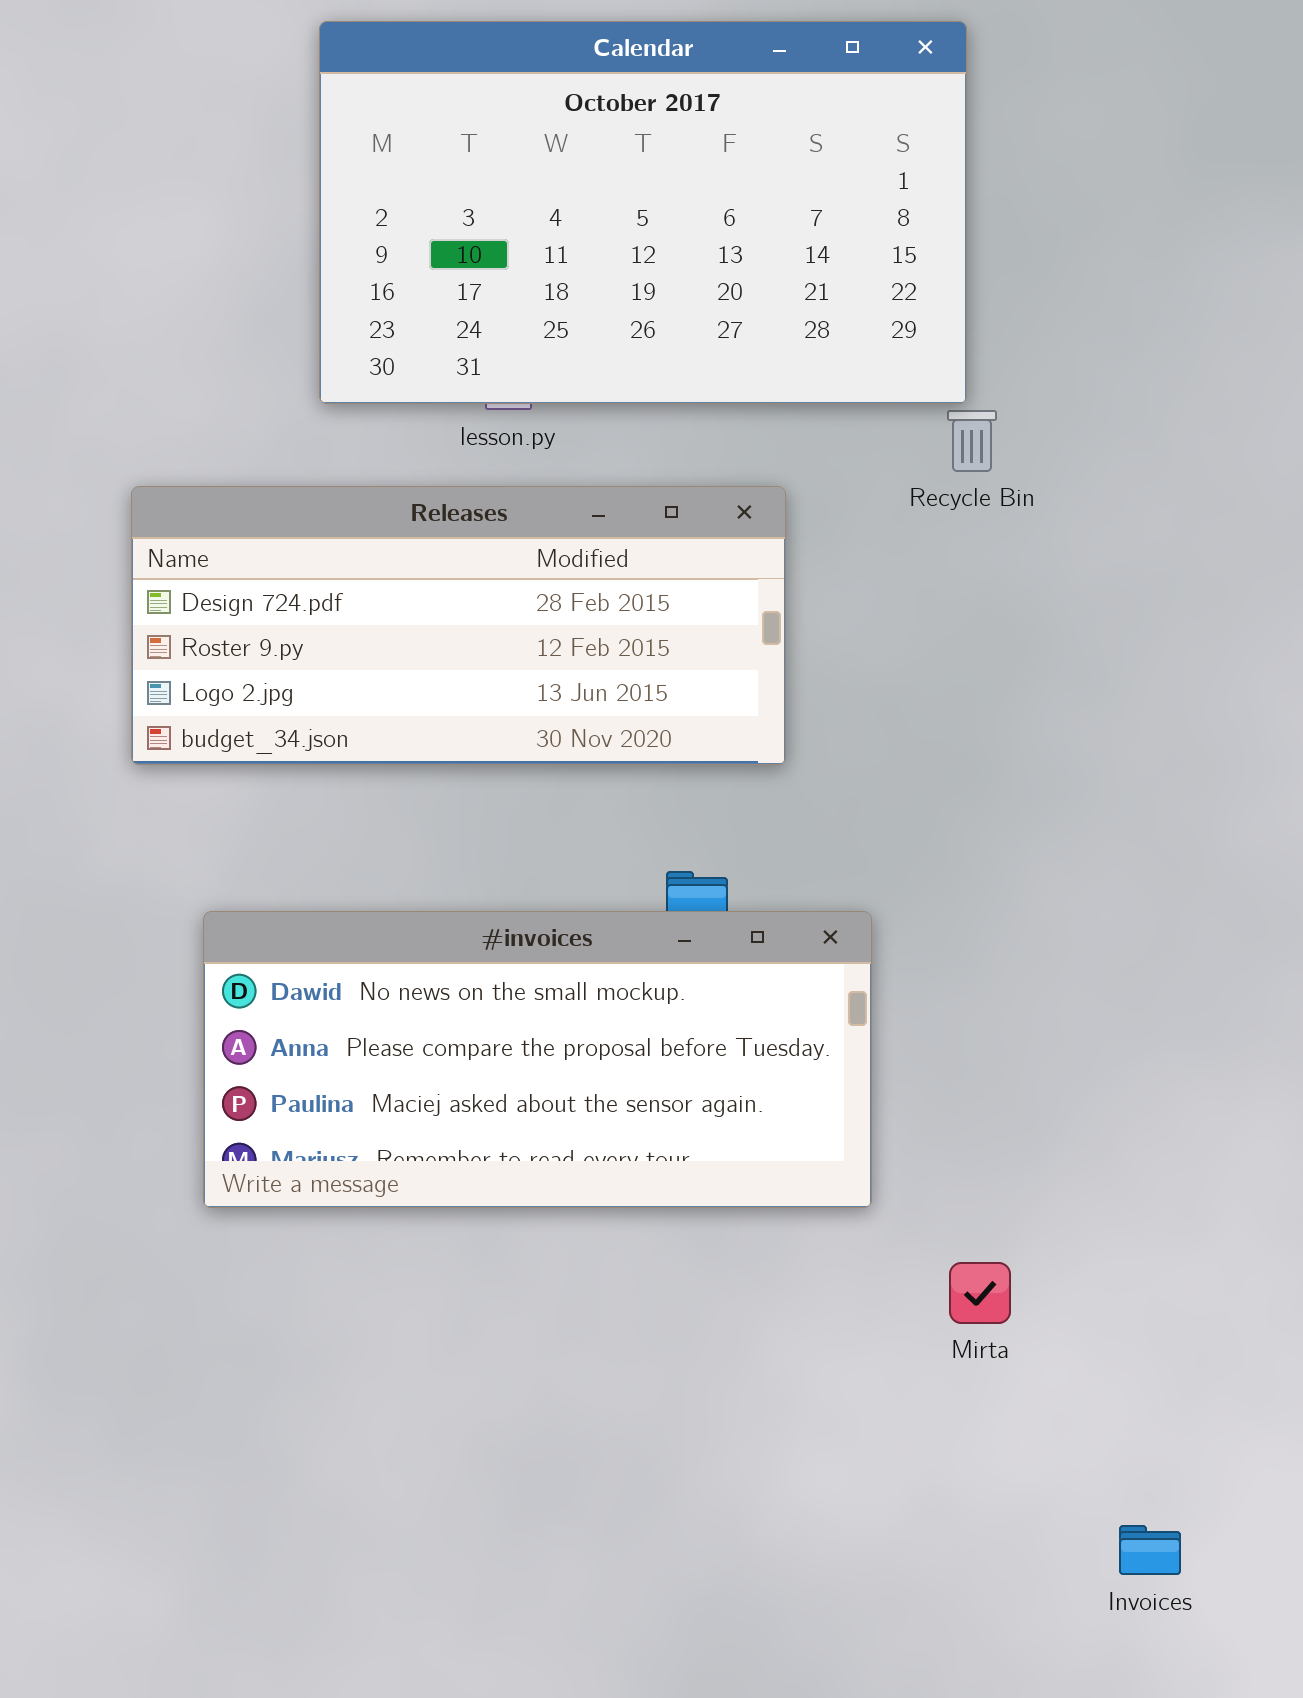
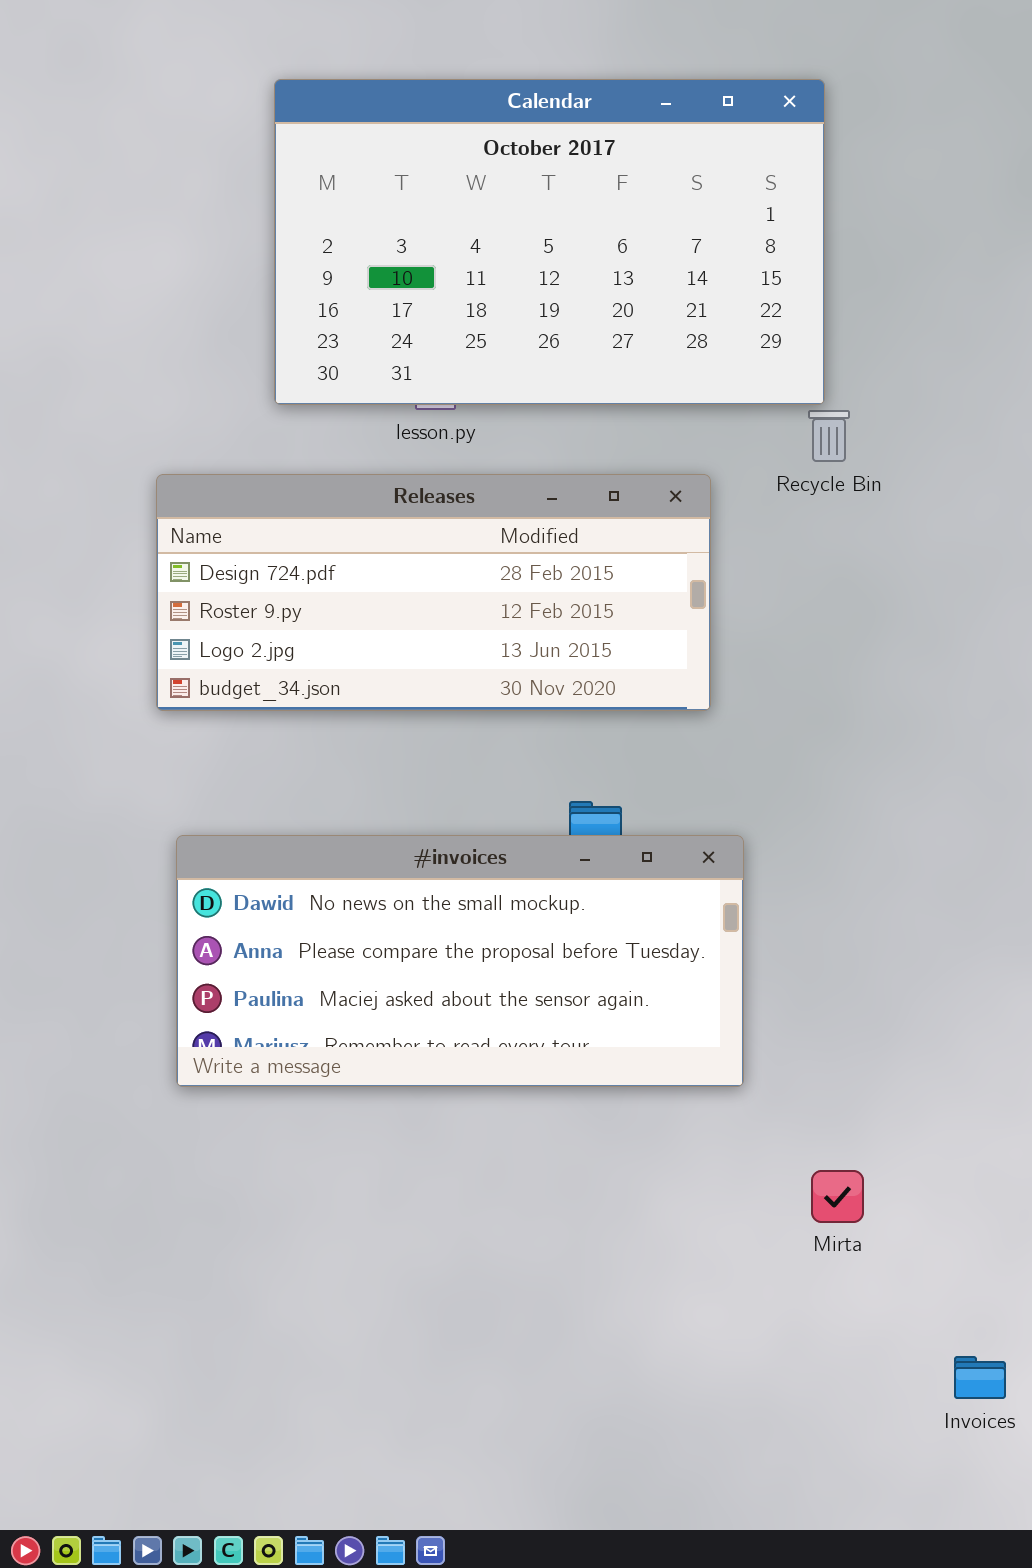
Releases: [131,486,786,765] -> [156,474,711,711], moved
Mirta: [949,1262,1011,1324] -> [811,1170,864,1223], moved

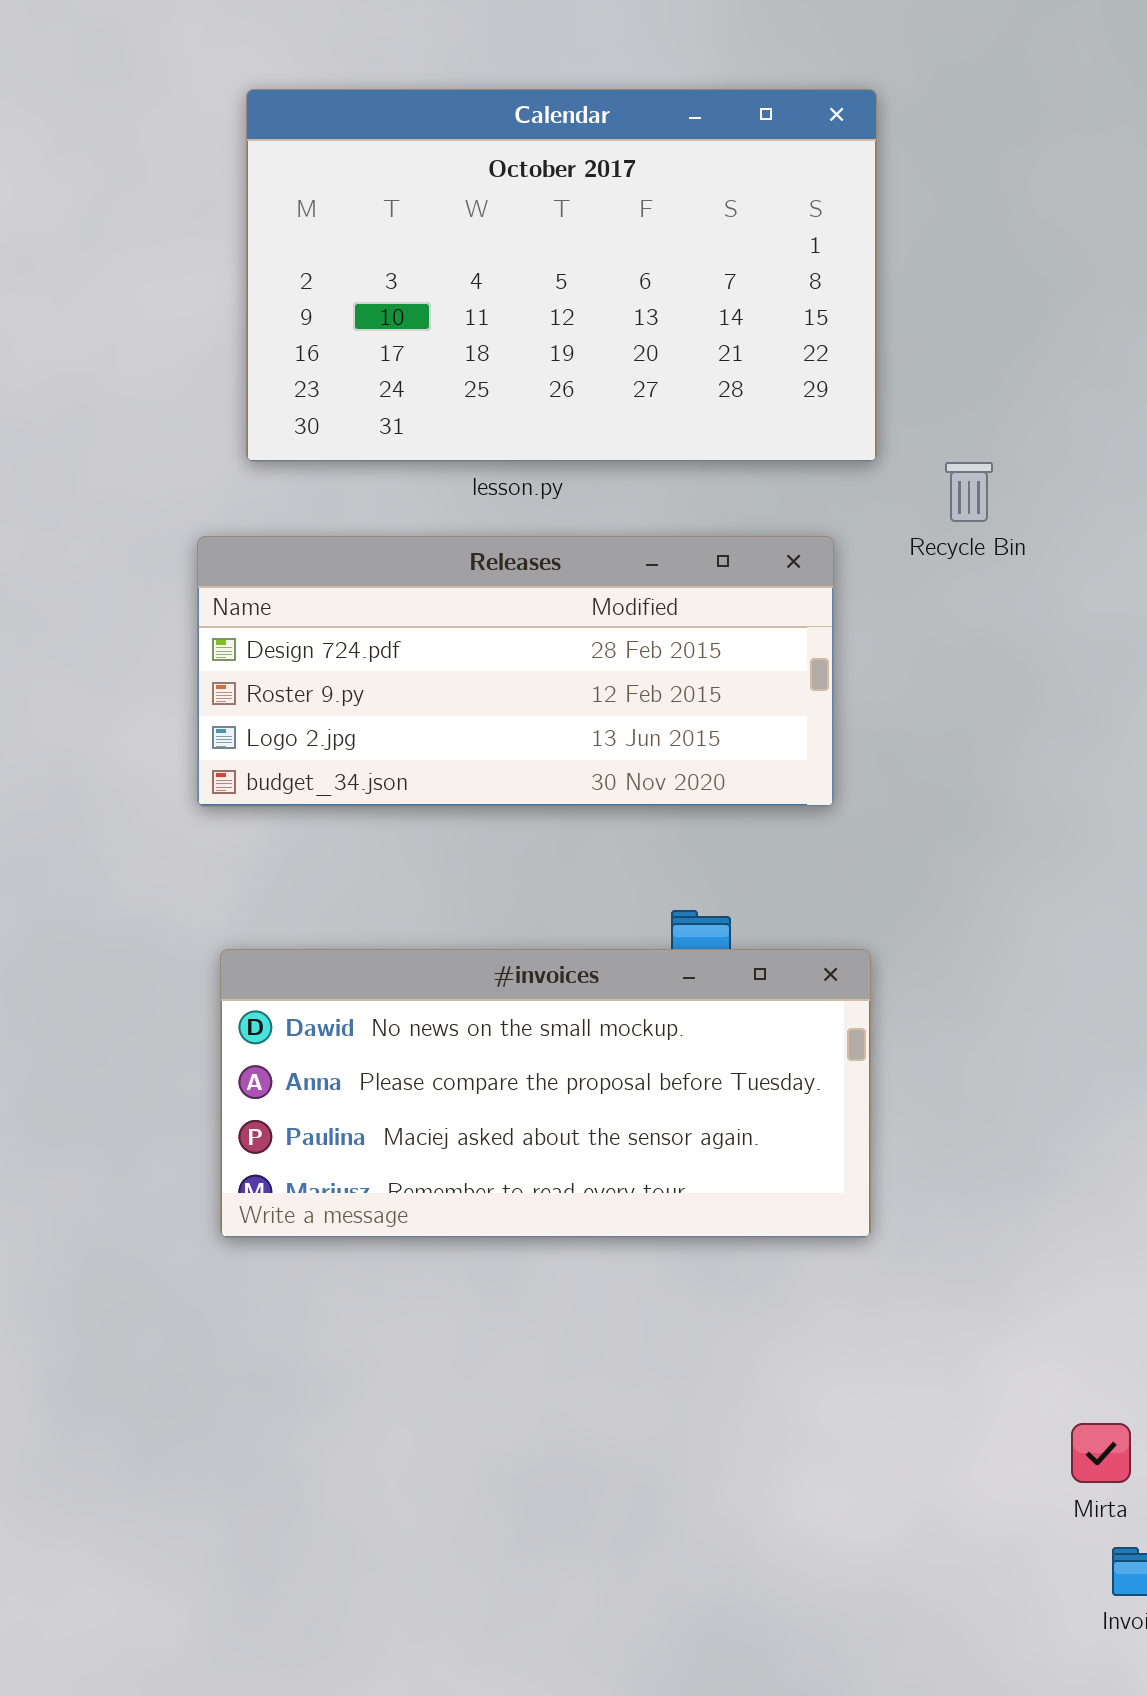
Calendar: [274,79,825,405] -> [246,89,877,462], moved
Mirta: [811,1170,864,1223] -> [1071,1423,1131,1483], moved

